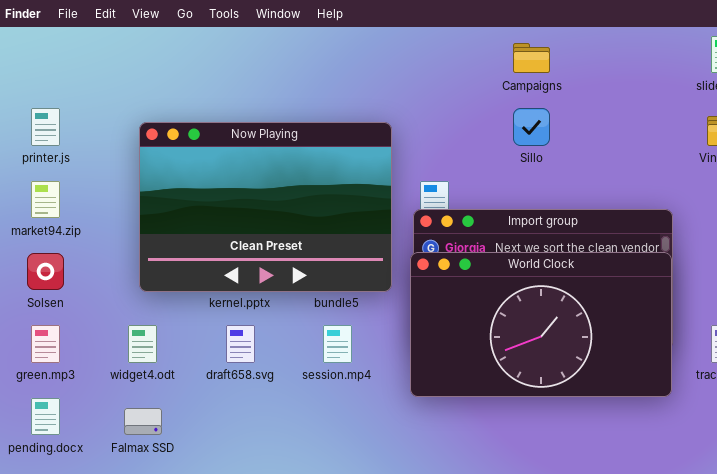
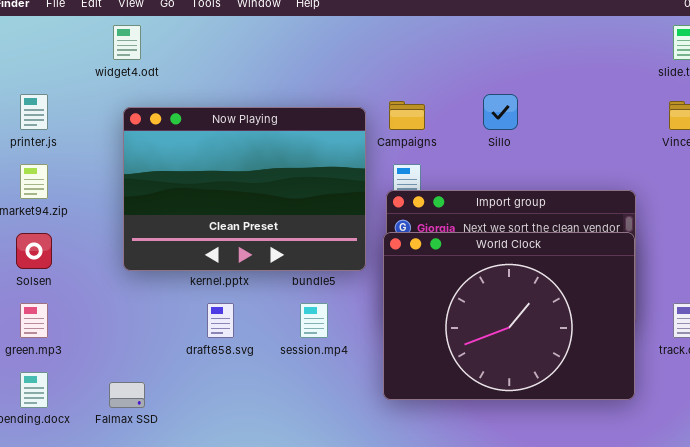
Campaigns: [513,43,550,73] -> [389,101,425,130], moved
World Clock: [410,252,672,397] -> [383,232,635,400], resized
widget4.odt: [128,325,157,363] -> [113,25,141,60], moved

